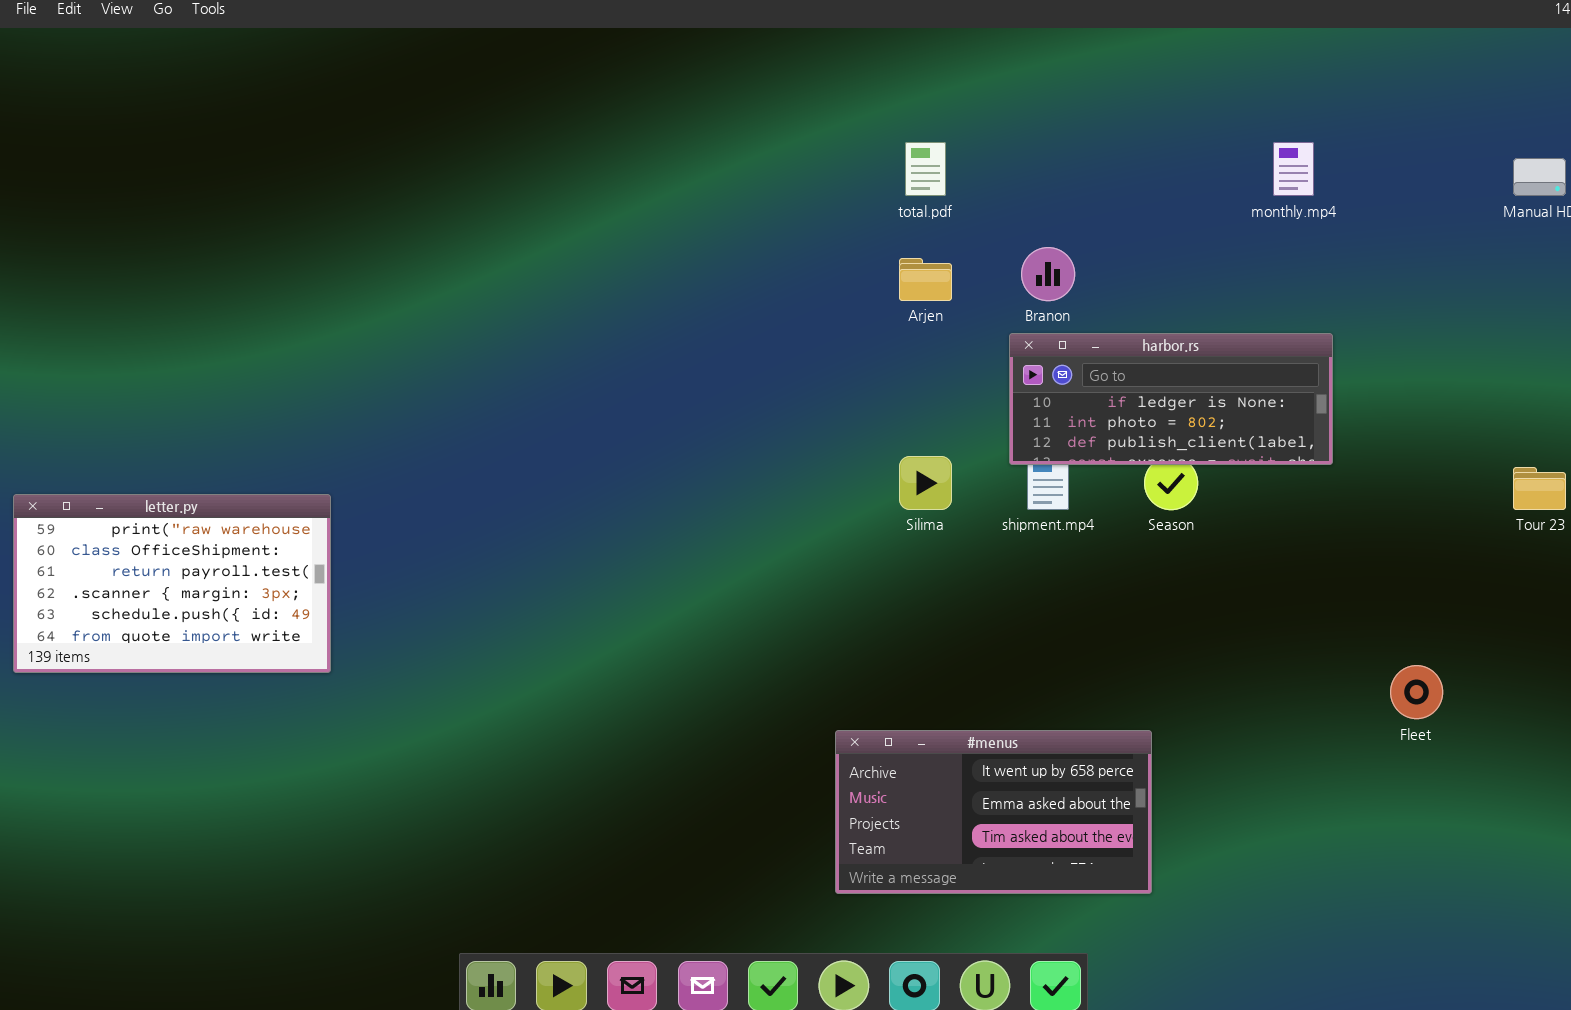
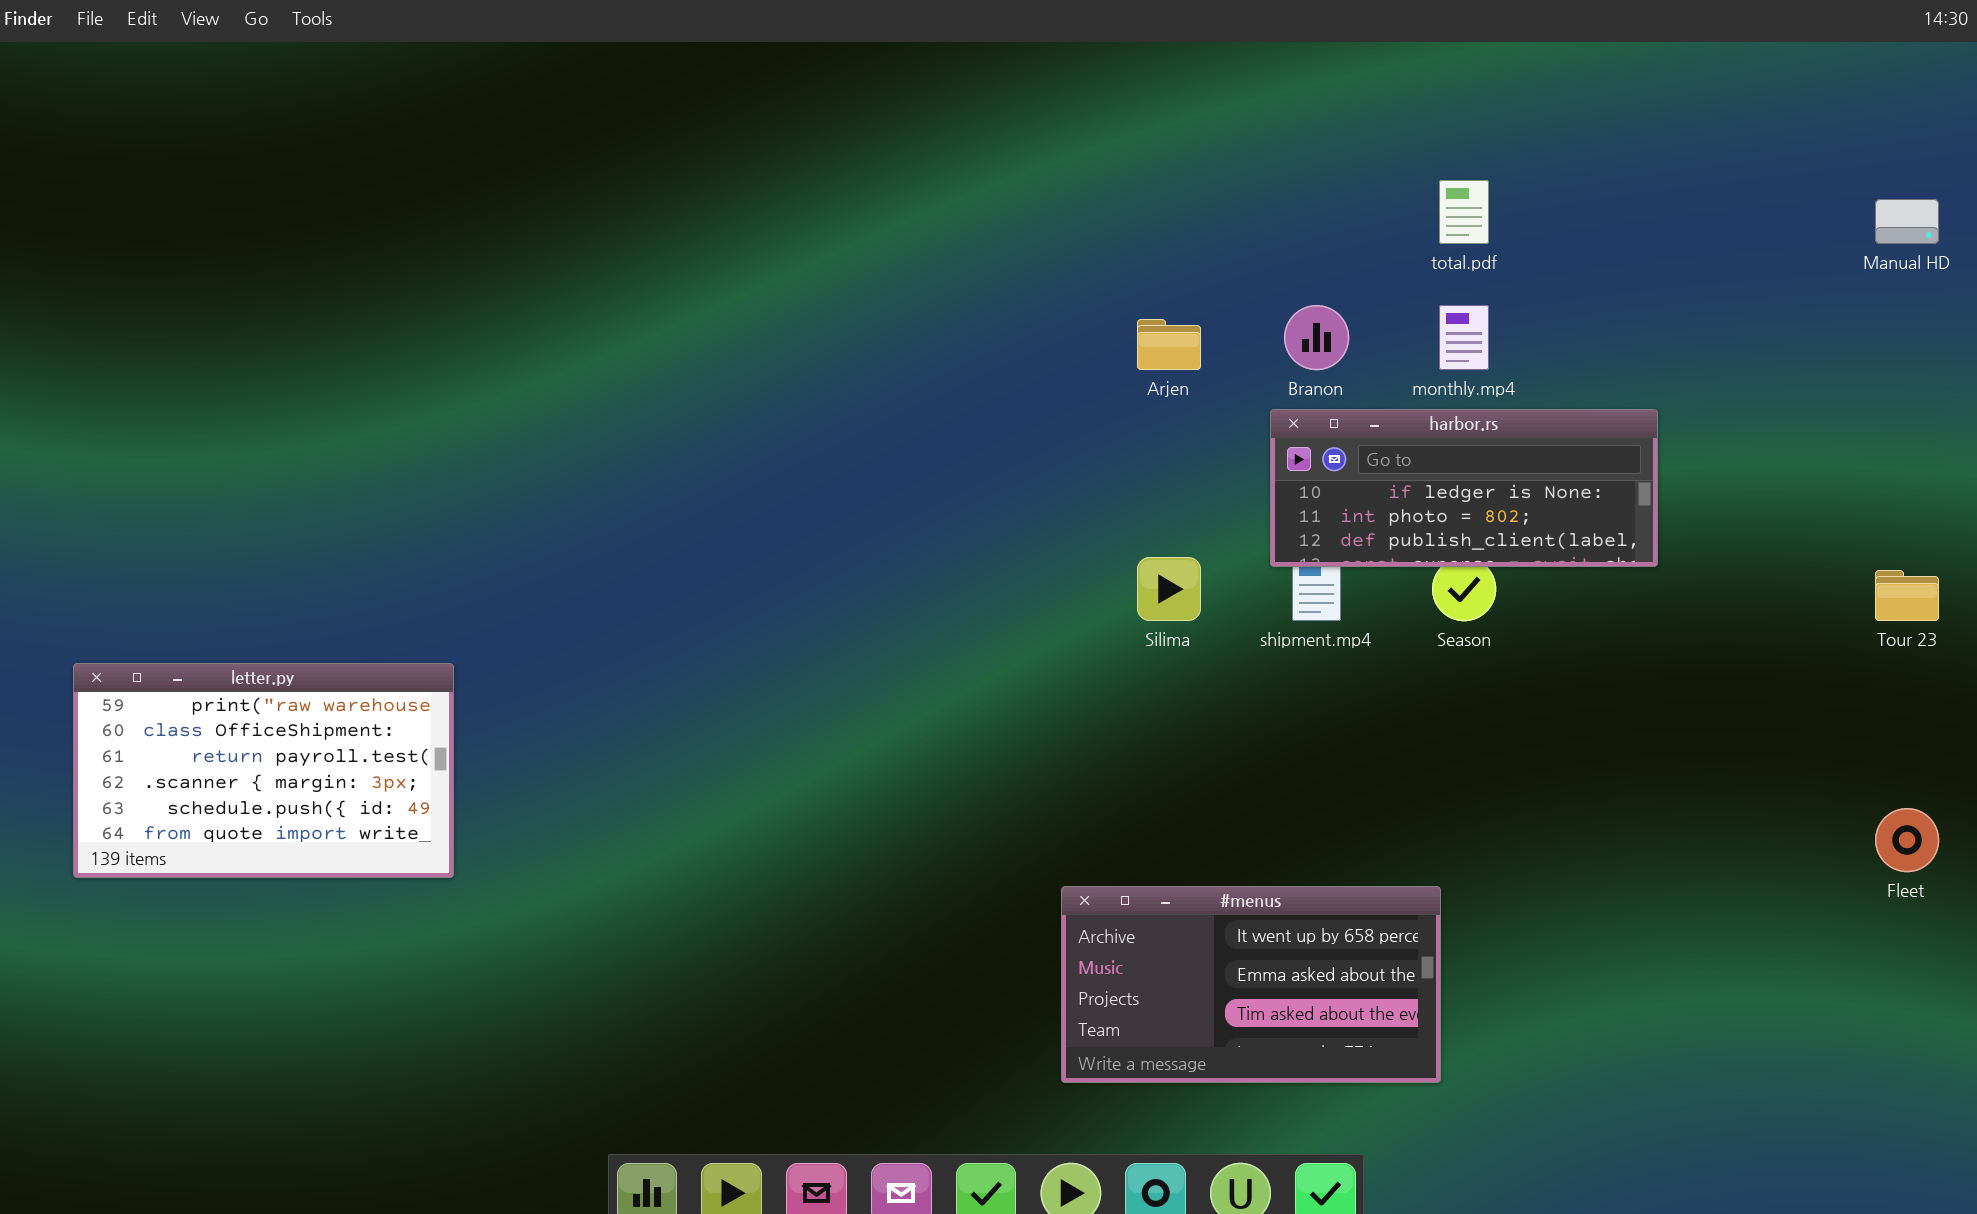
total.pdf: [905,142,946,196] -> [1439,180,1489,244], moved
monthly.mp4: [1273,142,1314,196] -> [1439,305,1489,370], moved
letter.py: [13,494,331,673] -> [73,663,454,878], moved
Fleet: [1390,665,1443,719] -> [1875,808,1939,872], moved

